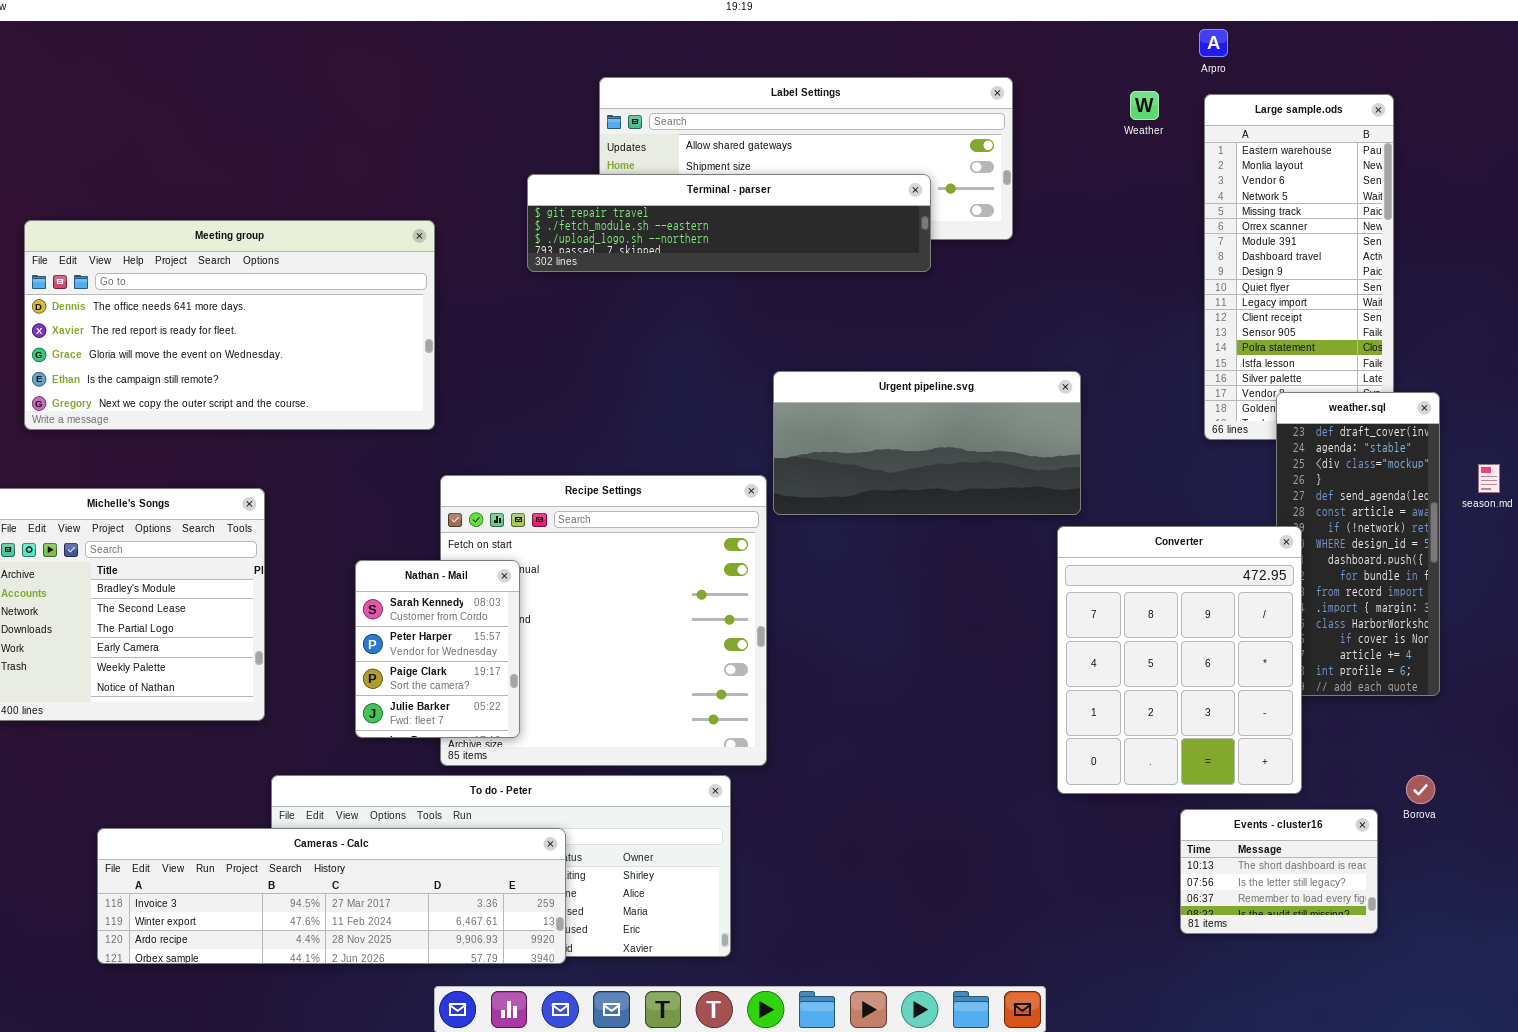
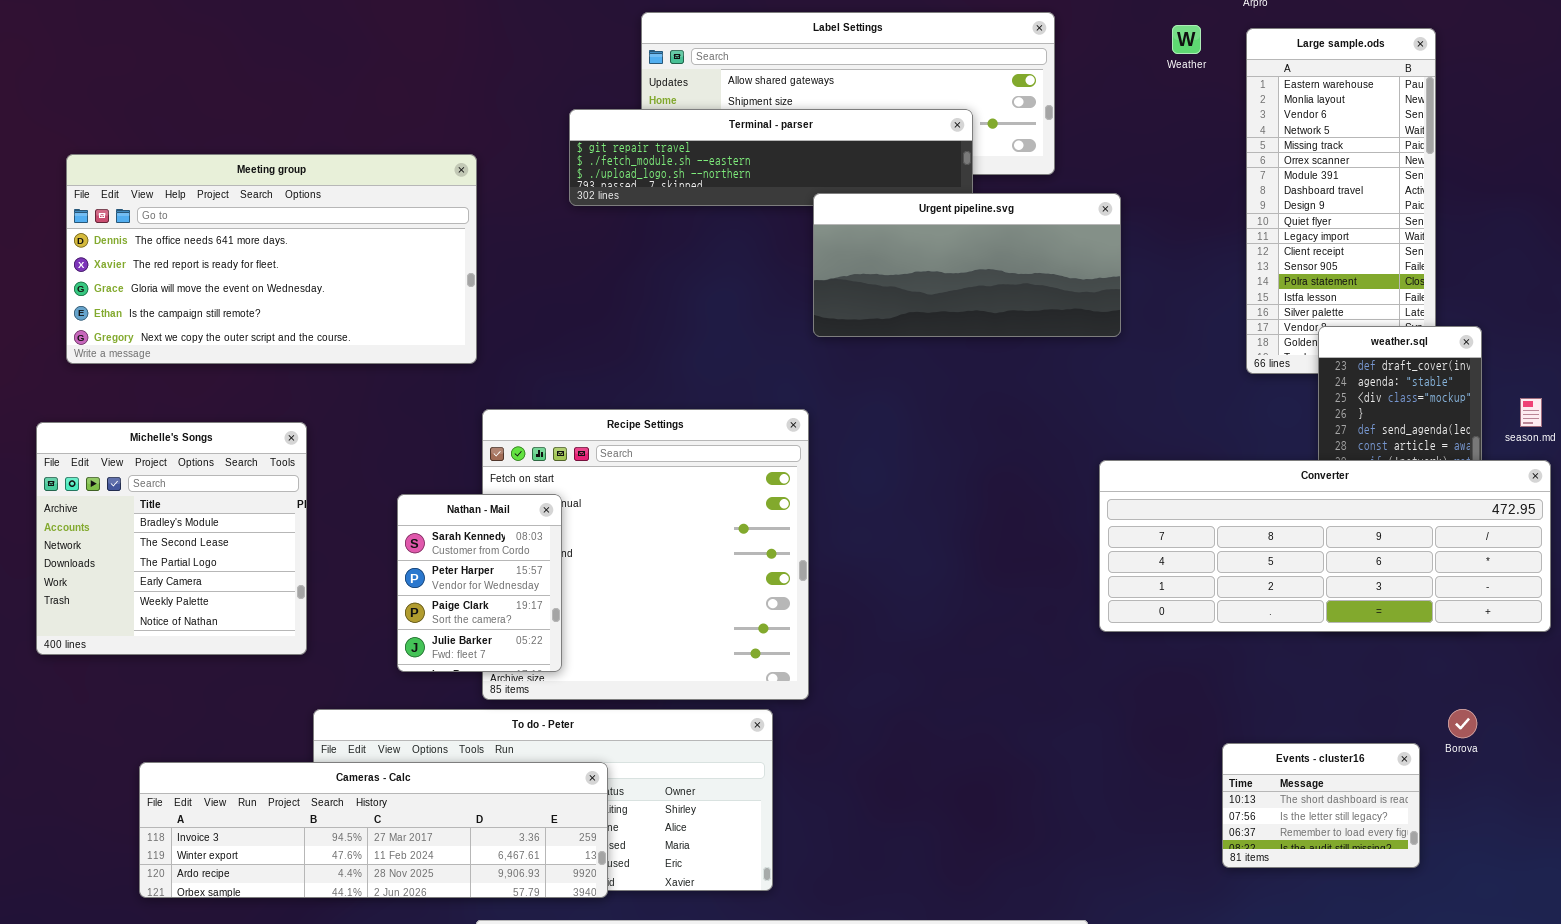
Urgent pipeline.svg: [773,371,1081,515] -> [813,193,1121,337], moved
Converter: [1057,526,1302,794] -> [1099,460,1551,632], resized

